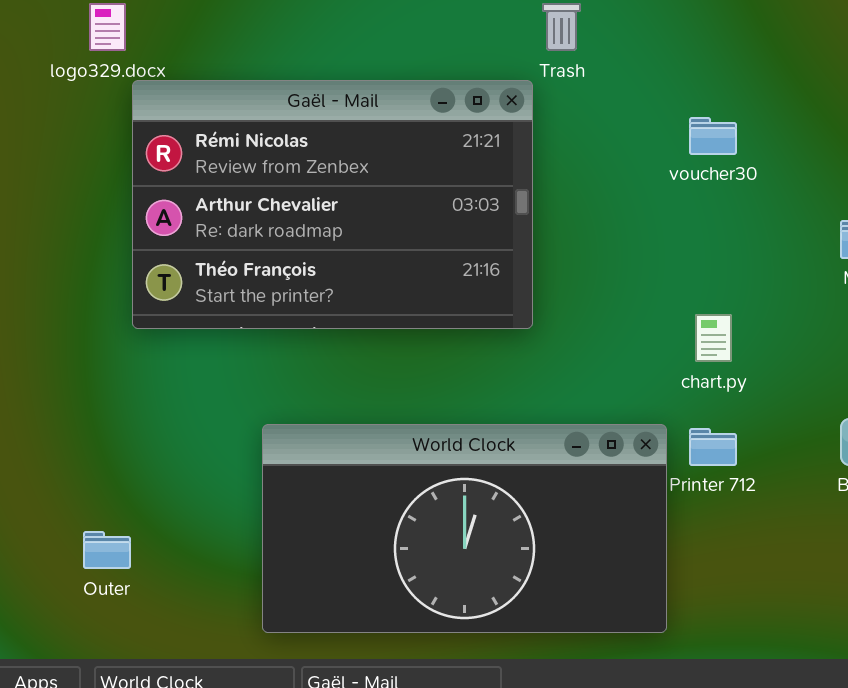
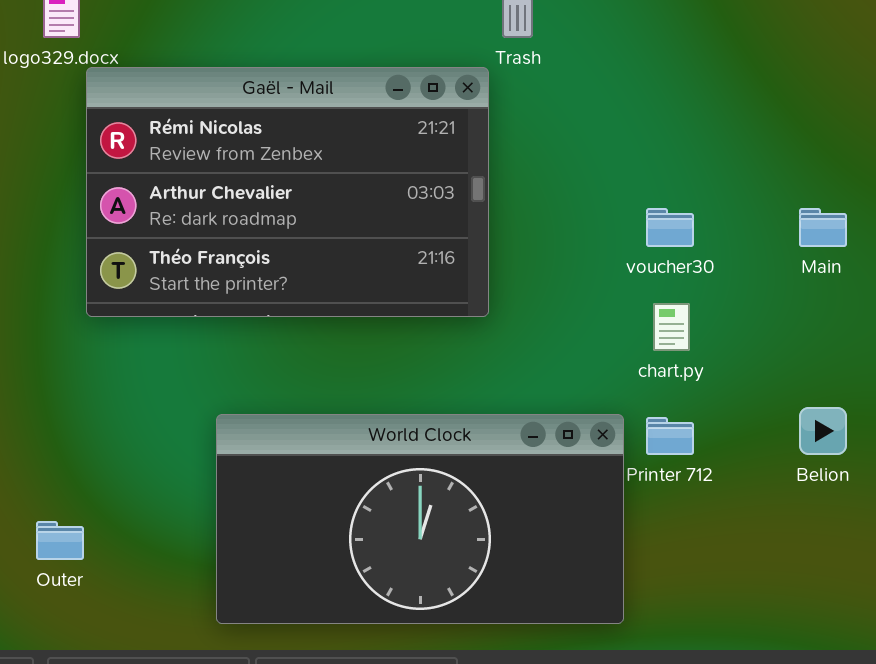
voucher30: [689,117,737,155] -> [646,208,694,247], moved

